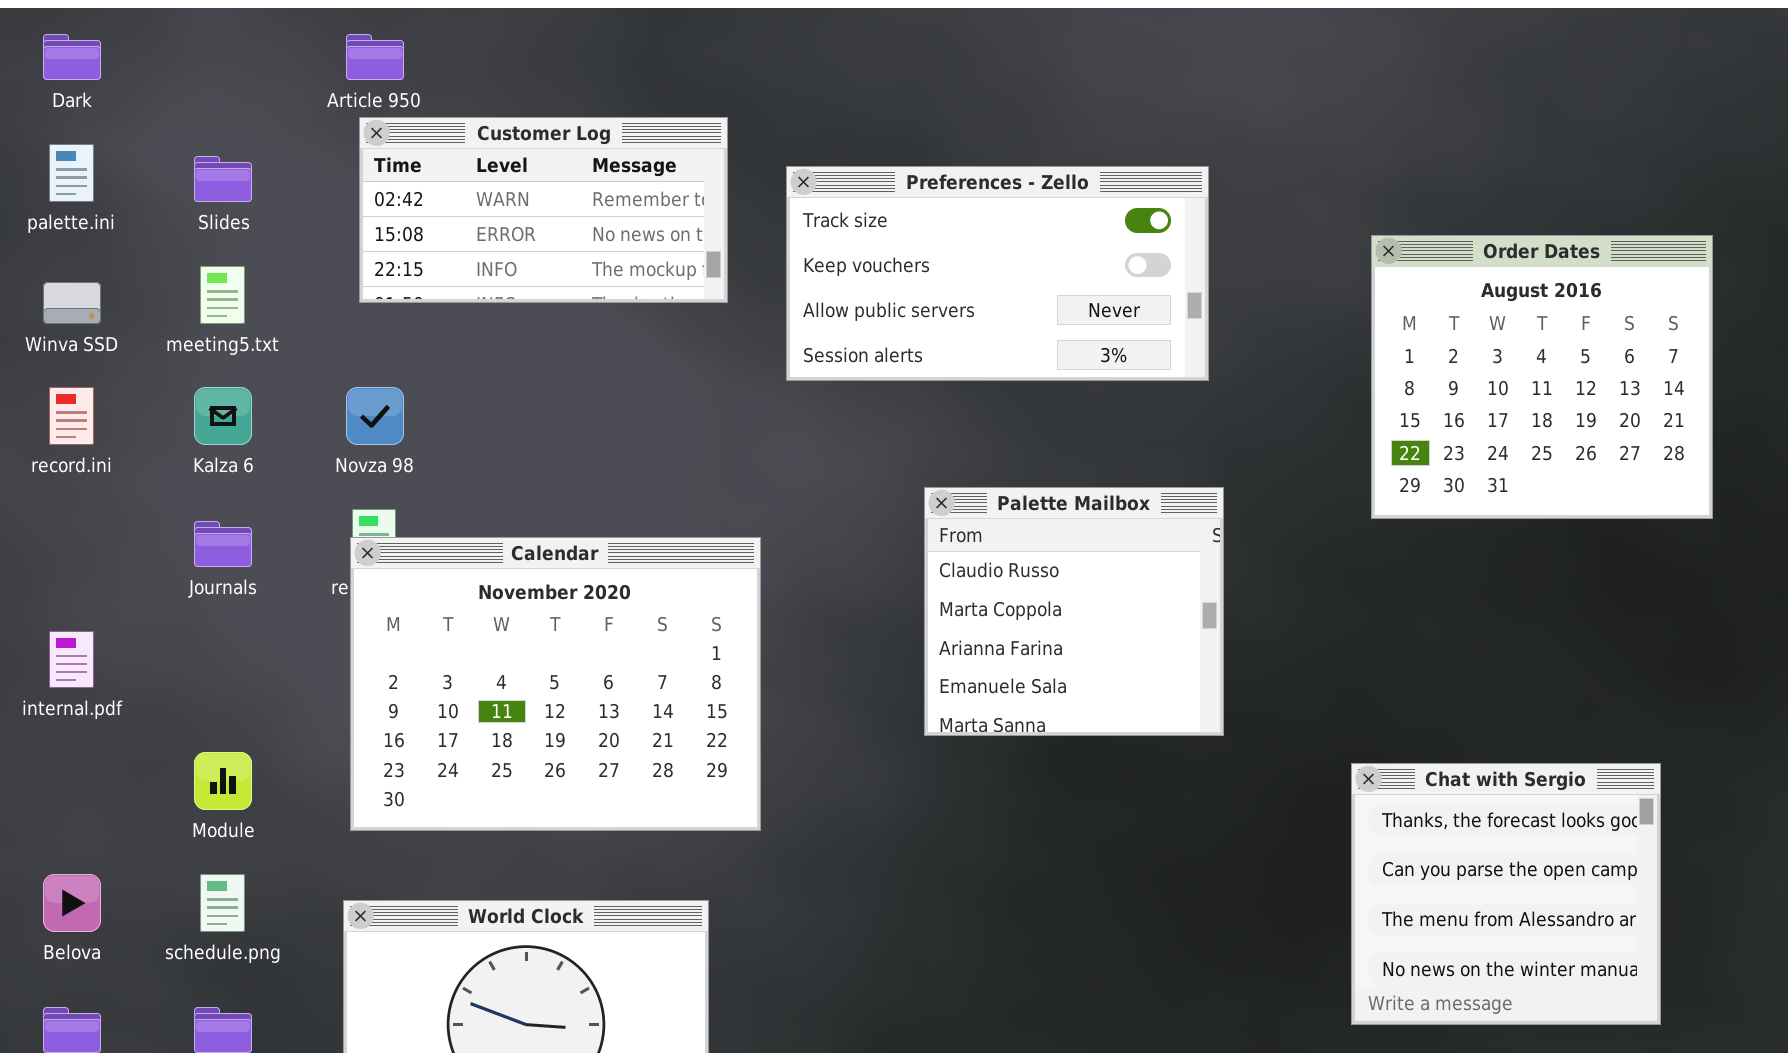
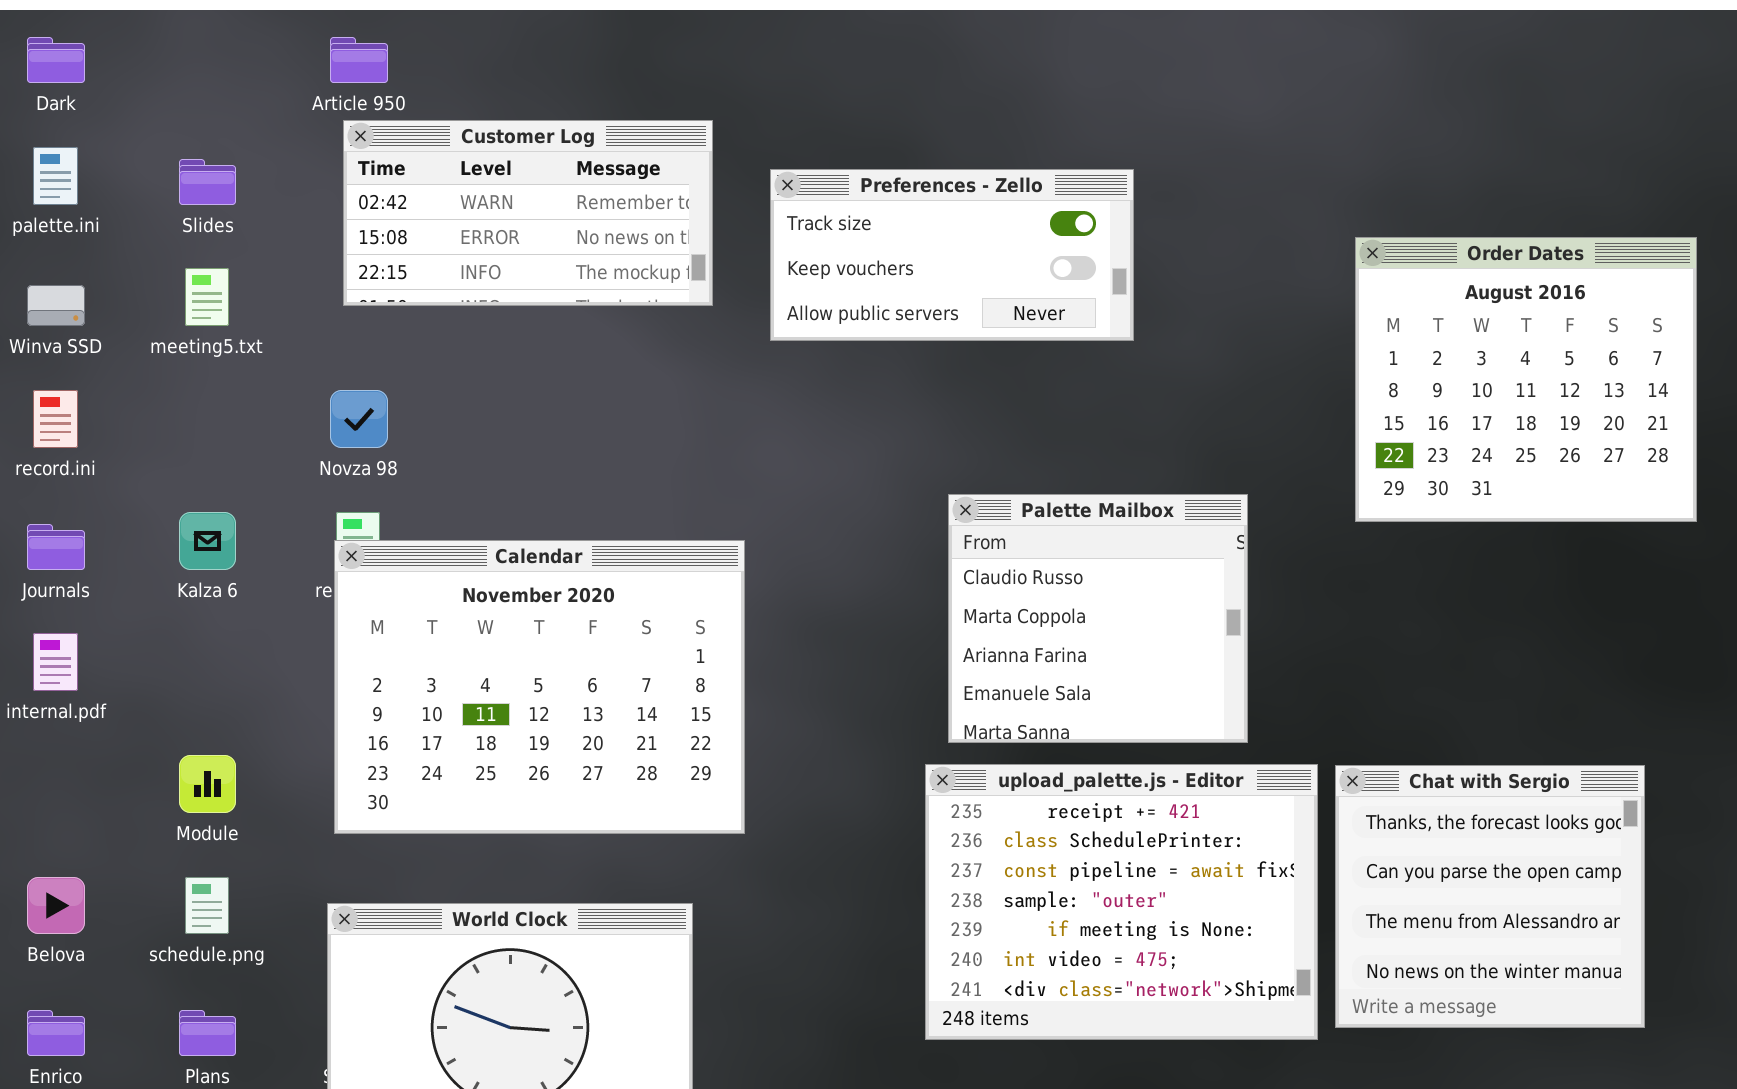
Preferences - Zello: [786,166,1209,381] -> [770,169,1134,341], resized
Kalza 6: [194,387,252,445] -> [179,512,236,570], moved
Palette Mailbox: [924,487,1224,736] -> [948,494,1248,743], moved
Journals: [194,521,252,567] -> [27,524,85,570], moved
upload_palette.js - Editor: none -> [925,764,1318,1040], opened

